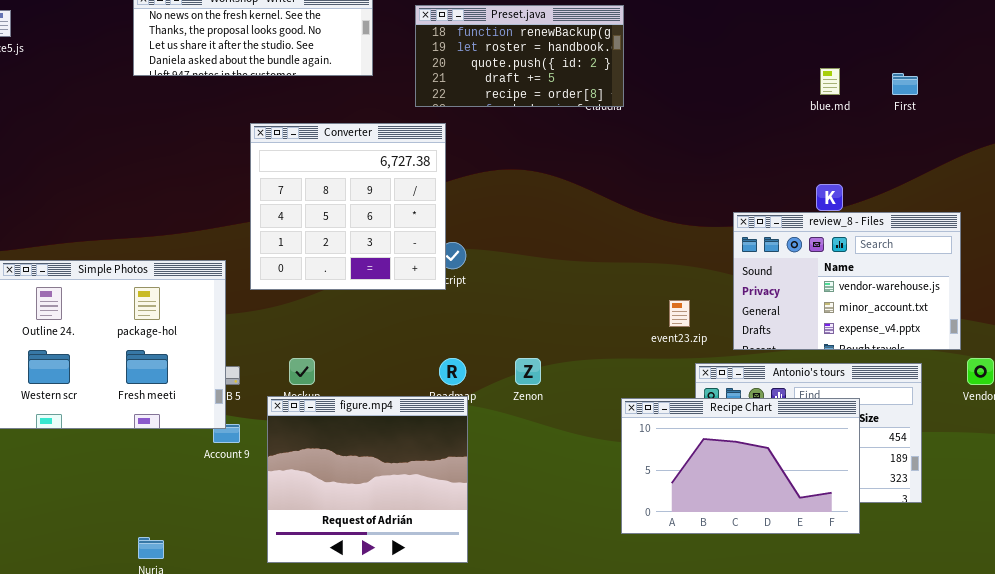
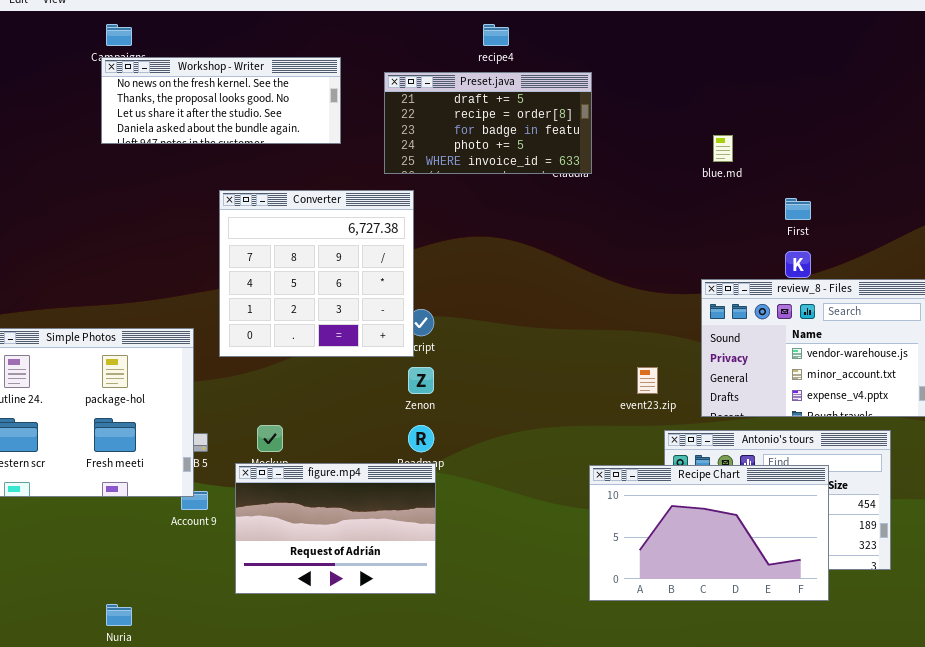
Preset.java: [415,5,624,107] -> [384,72,592,174], scrolled down 3 rows
blue.md: [820,68,840,95] -> [713,135,733,162], moved
First: [892,73,918,95] -> [785,198,811,220], moved
Zenon: [515,358,541,385] -> [408,367,434,394], moved
figure.mp4: [267,396,468,563] -> [235,463,436,594], resized

